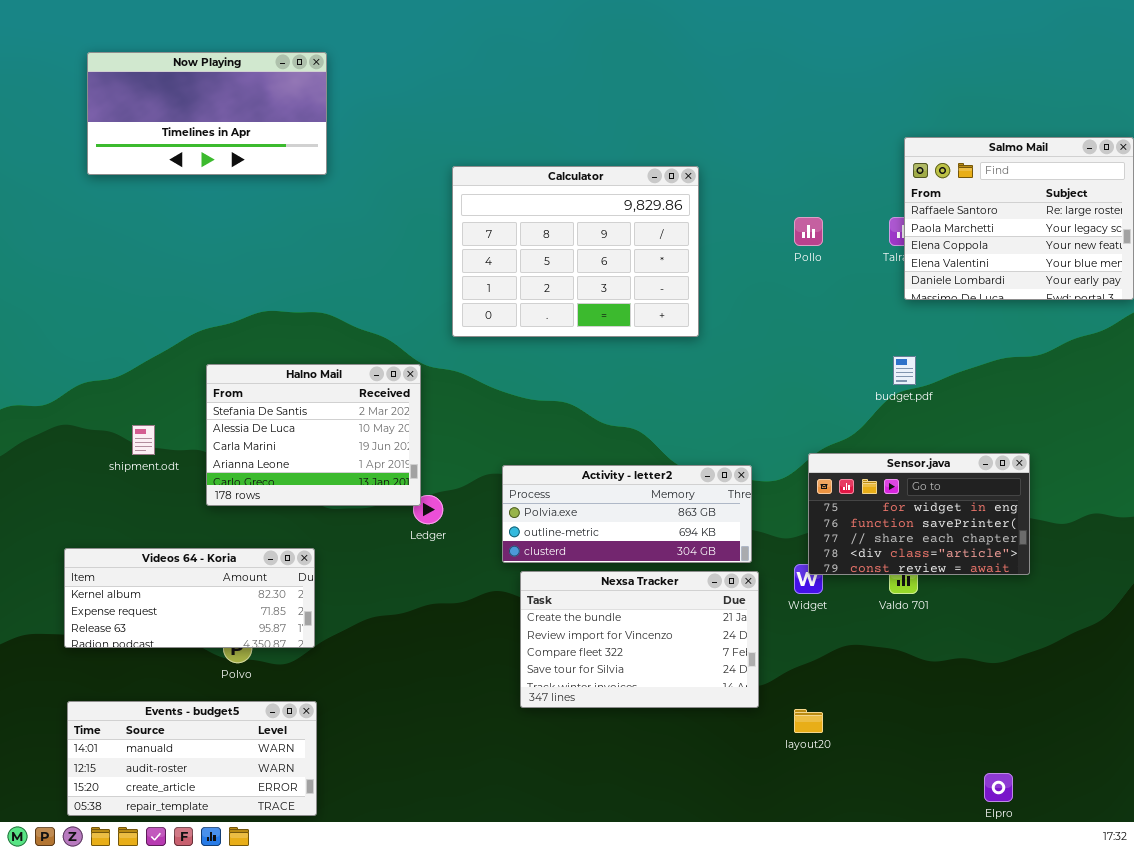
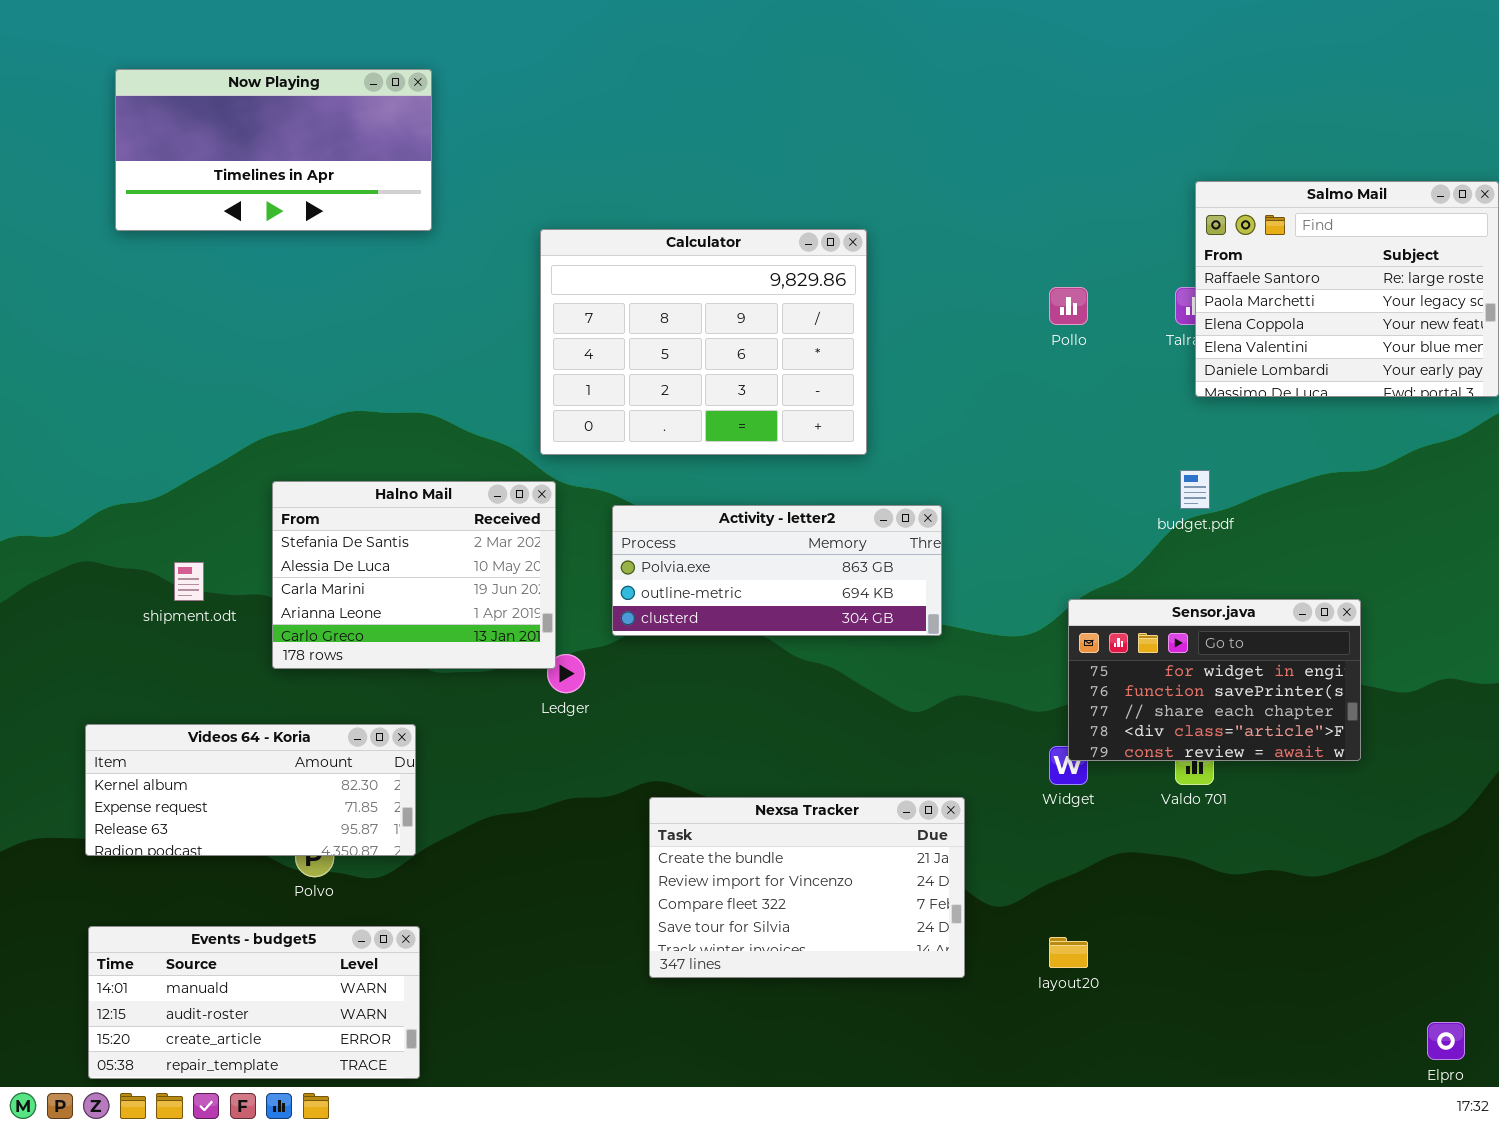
Calculator: [452,166,699,337] -> [540,229,867,455], moved
Activity - letter2: [502,465,752,563] -> [612,505,942,636], moved
Nexsa Tracker: [520,571,759,708] -> [649,797,965,978], moved
Elpro: [984,773,1013,802] -> [1427,1022,1465,1060], moved

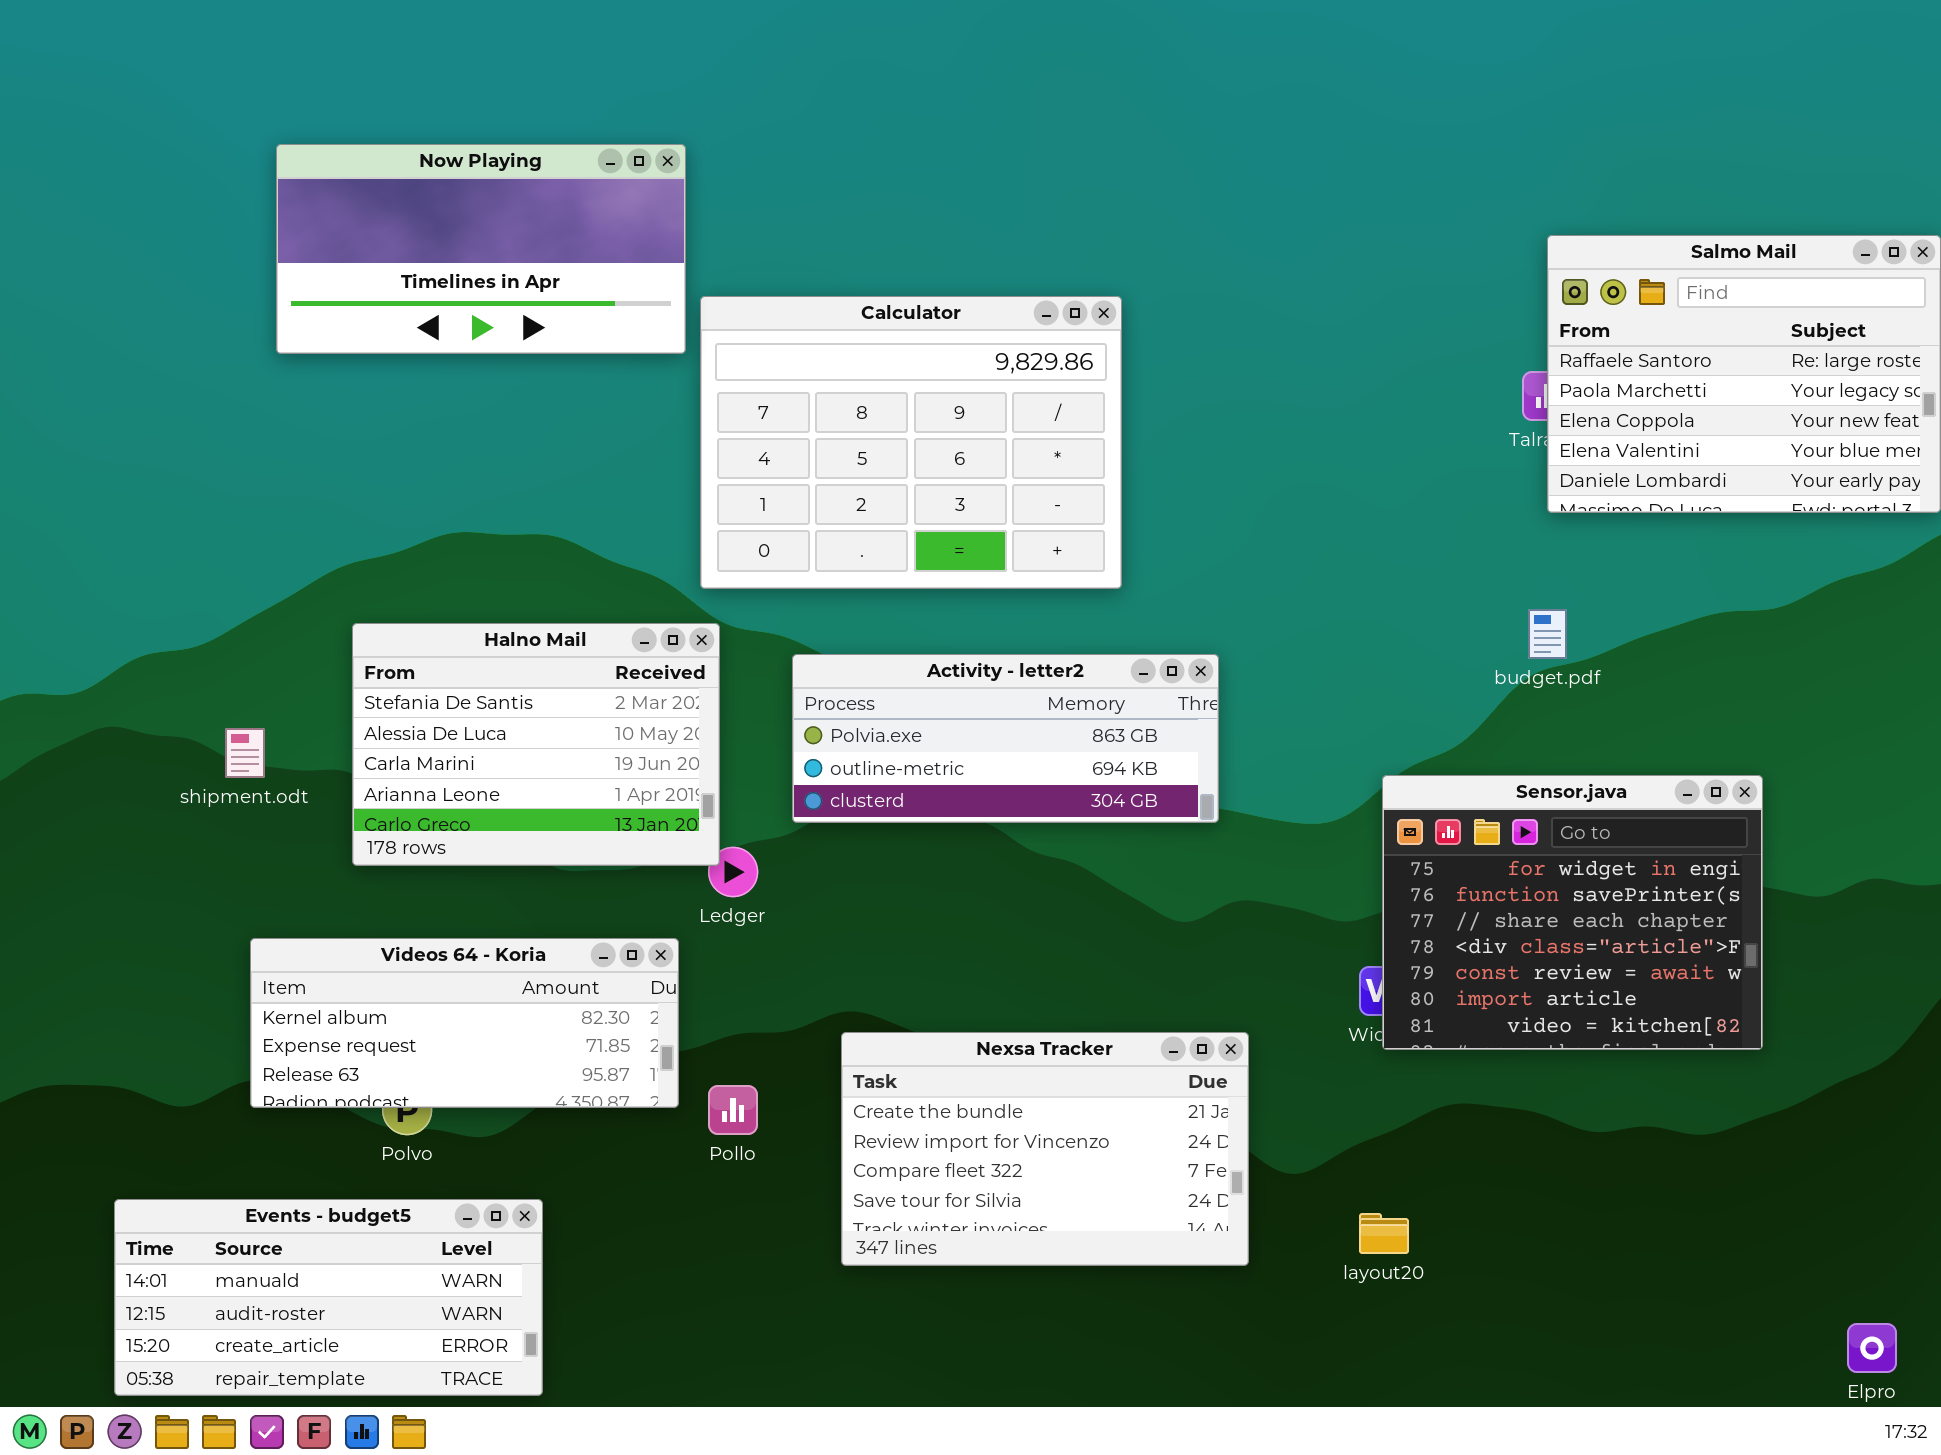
Now Playing: [115,69,432,231] -> [276,144,686,354], moved
Pollo: [1049,287,1088,325] -> [708,1085,758,1135], moved
Sensor.java: [1068,599,1361,761] -> [1382,775,1763,1050], resized
Videos 64 - Koria: [85,724,416,856] -> [250,938,679,1108], moved

